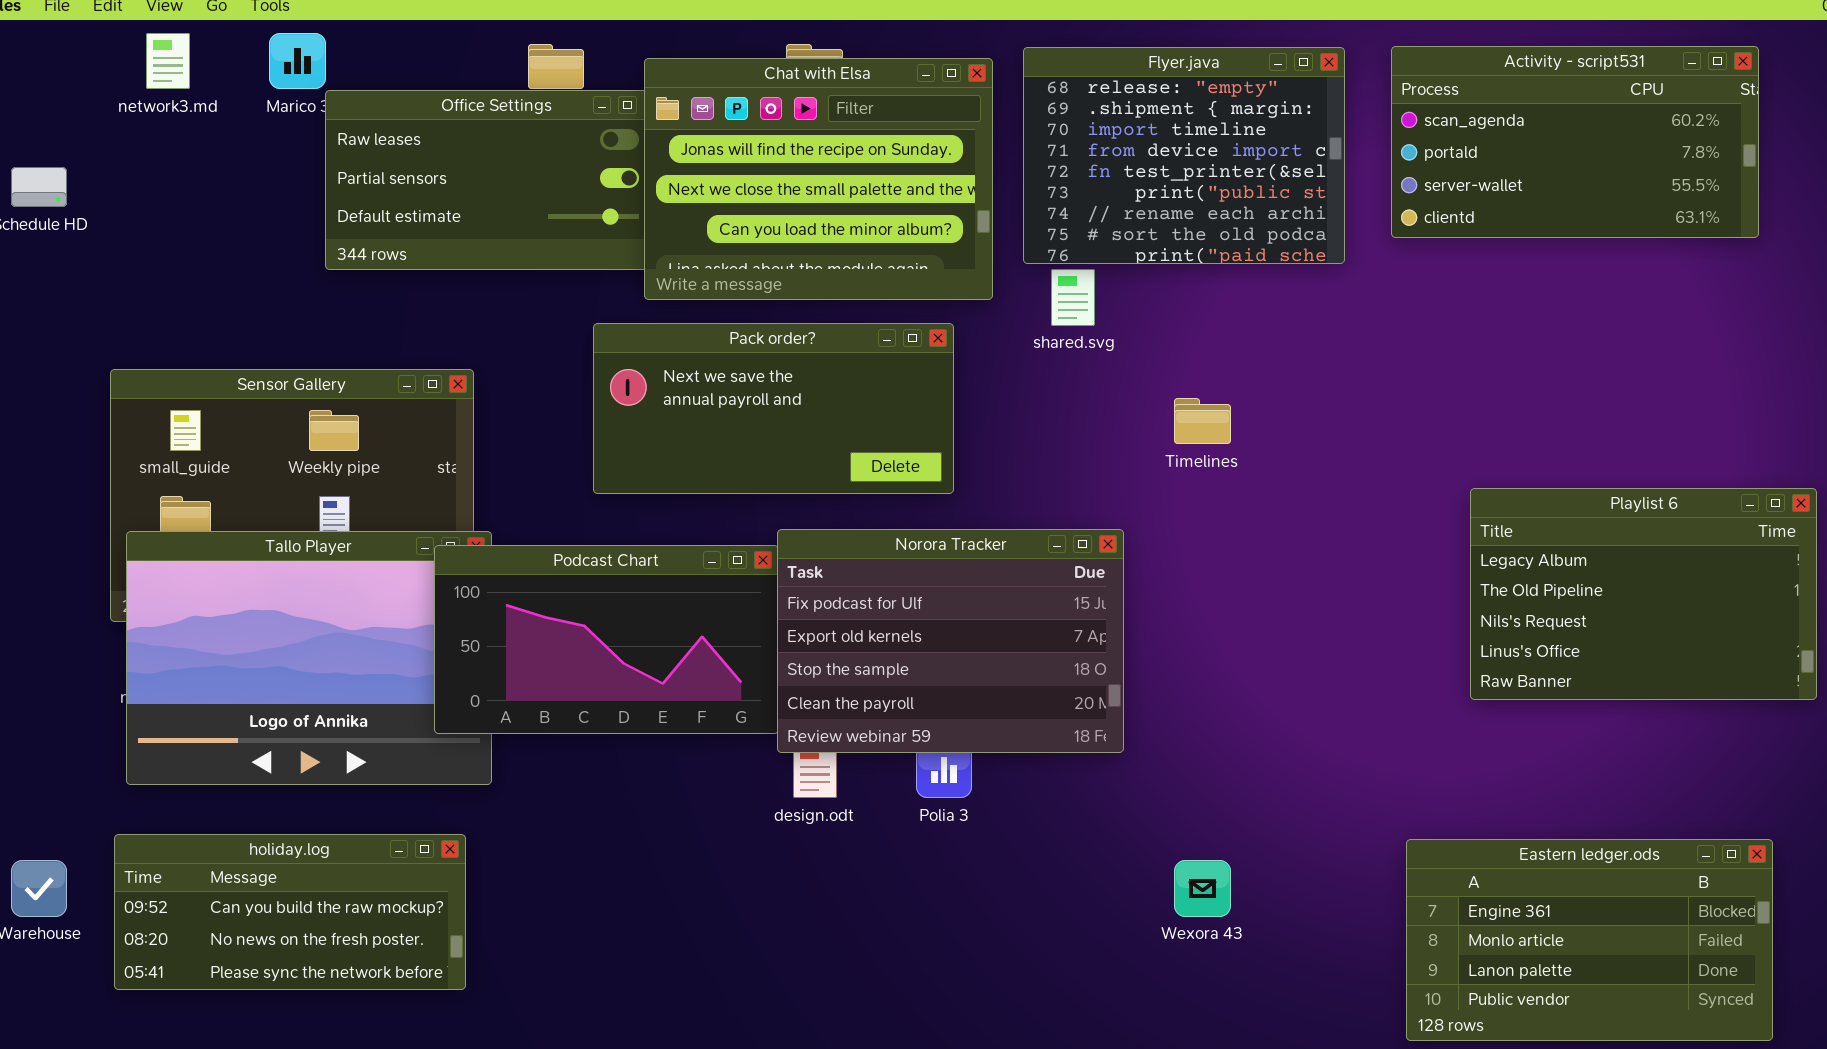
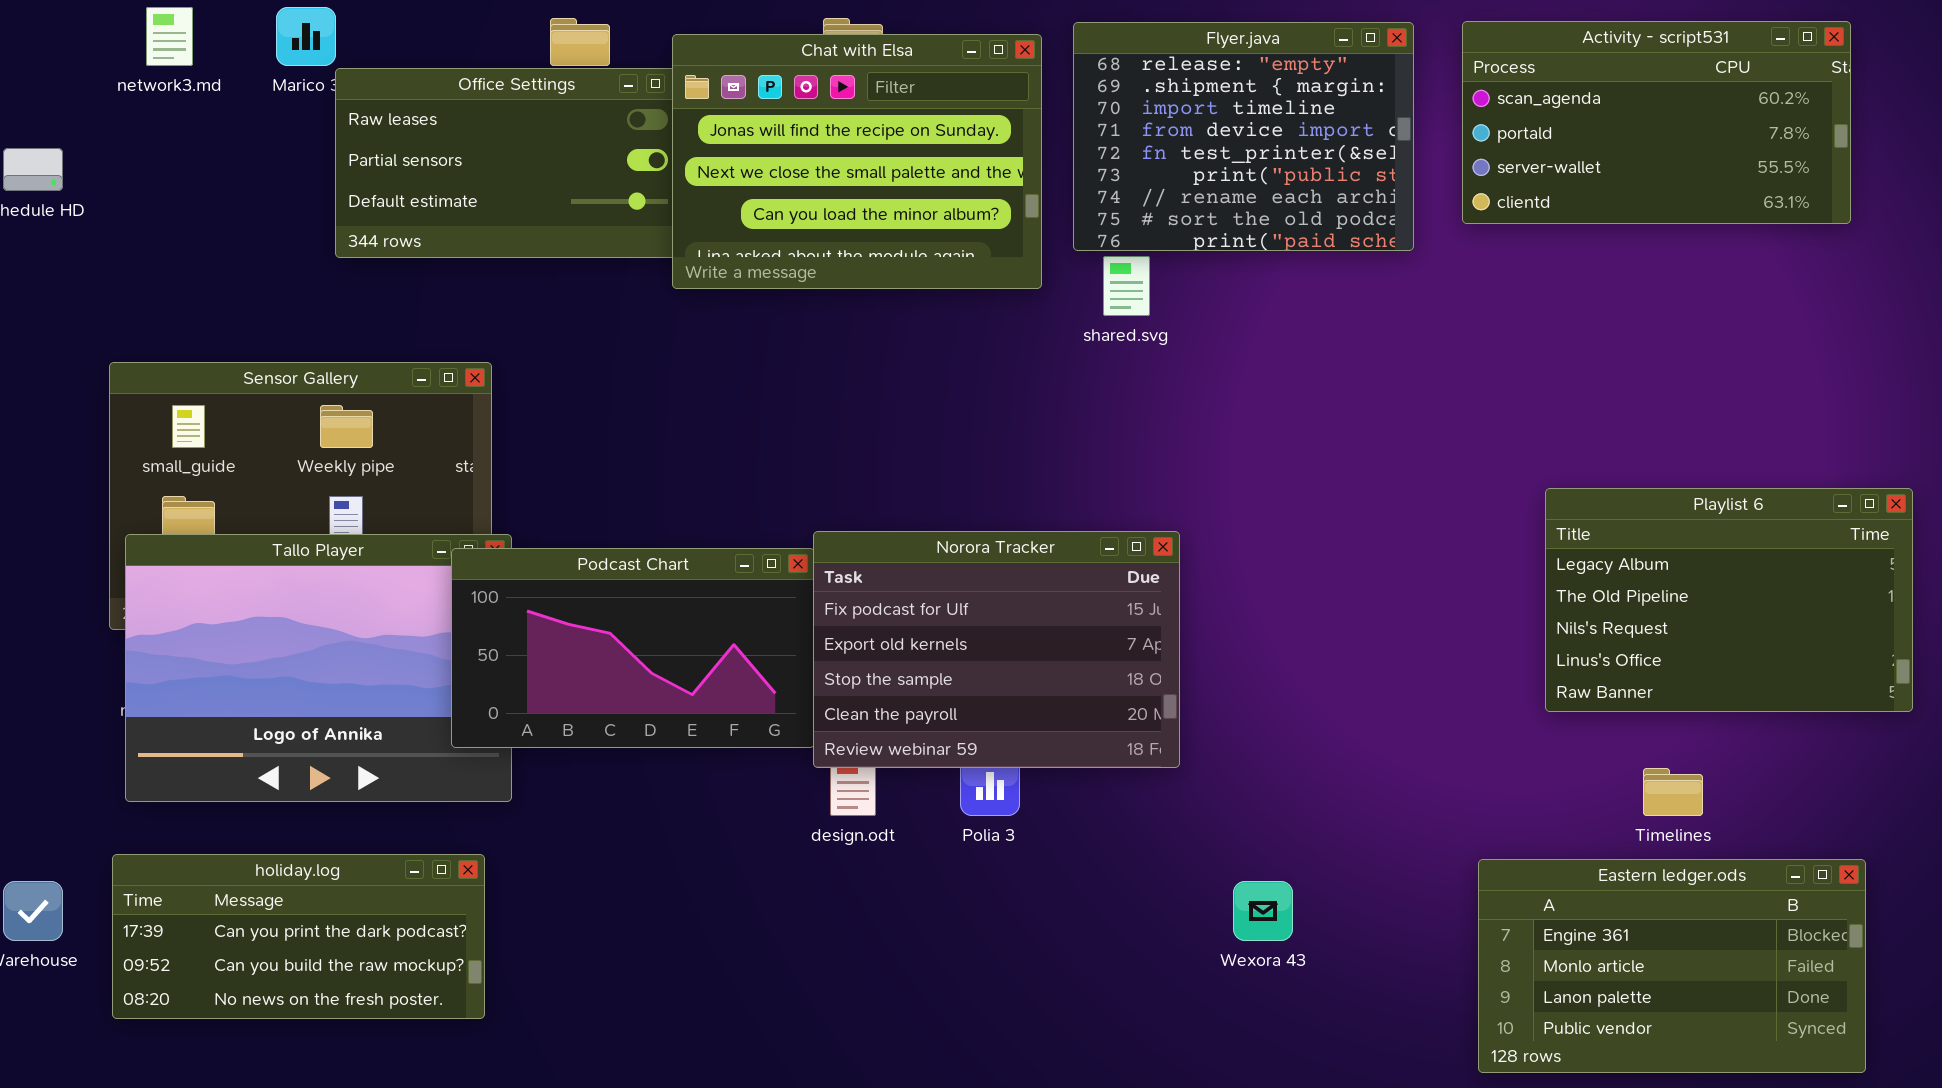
Pack order?: [593,323,954,494] -> none, closed
Timelines: [1174,398,1231,444] -> [1643,768,1703,816], moved
holiday.log: [114,834,466,990] -> [112,854,485,1019], scrolled up 1 row

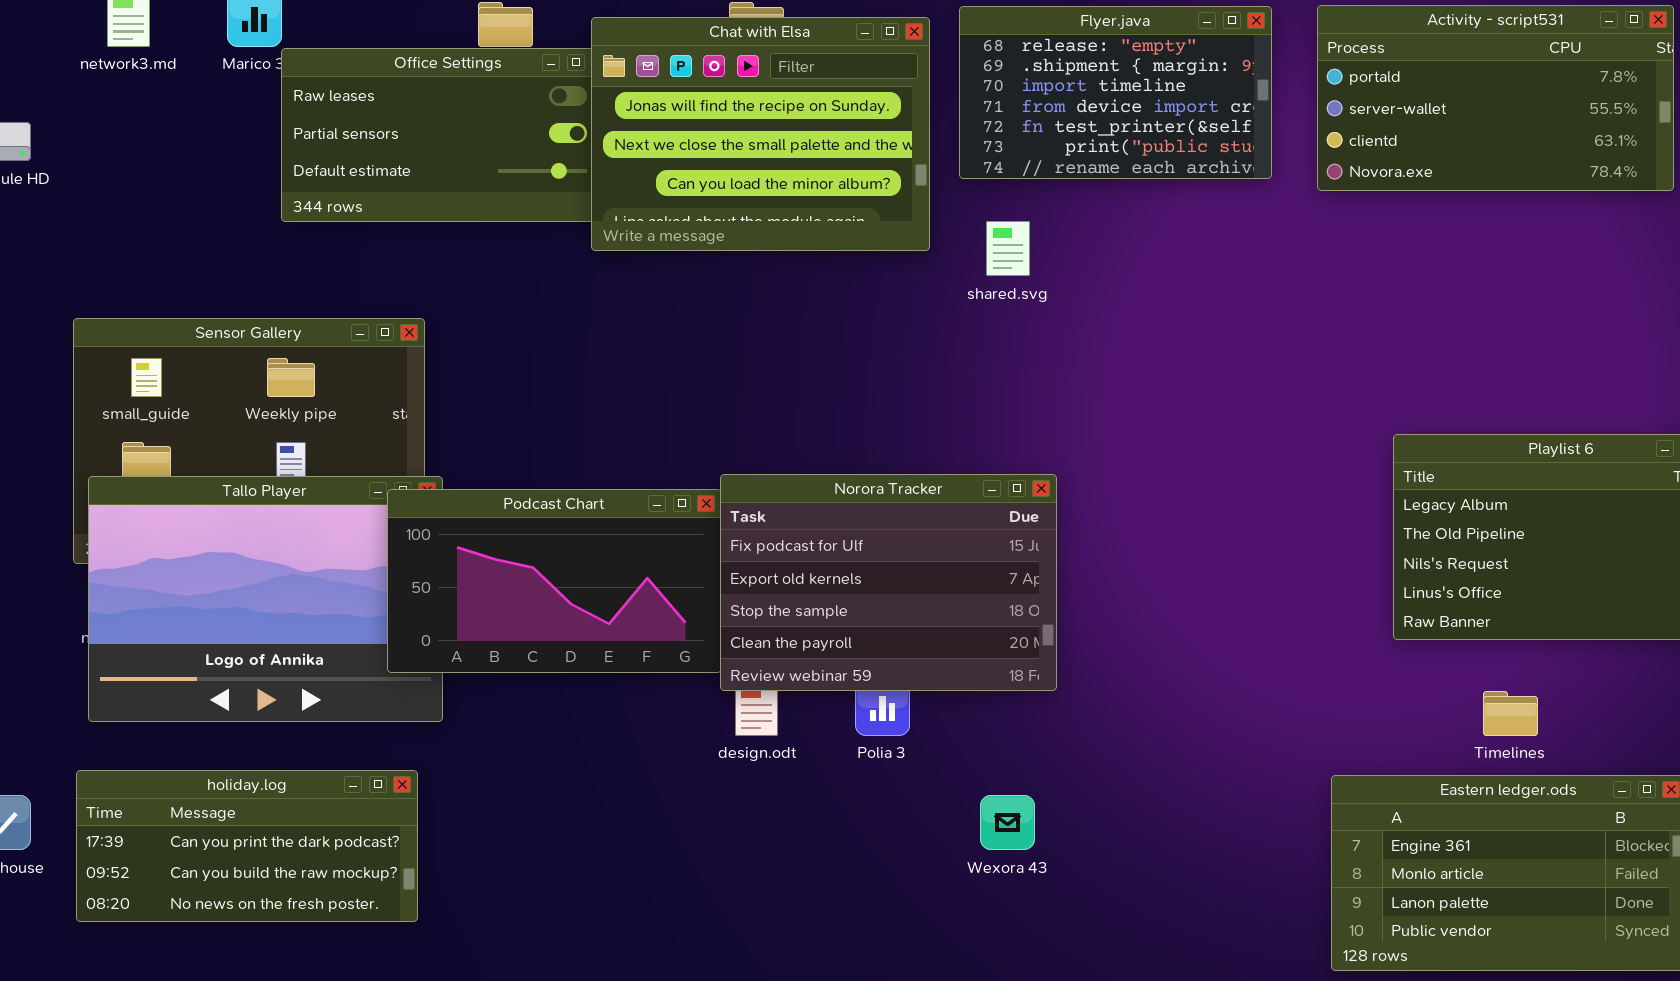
Activity - script531: [1462,21,1851,224] -> [1317,5,1674,191], scrolled down 1 row
Flyer.java: [1073,22,1414,251] -> [959,6,1272,179], resized
Wexora 43: [1233,881,1293,941] -> [980,795,1035,850], moved

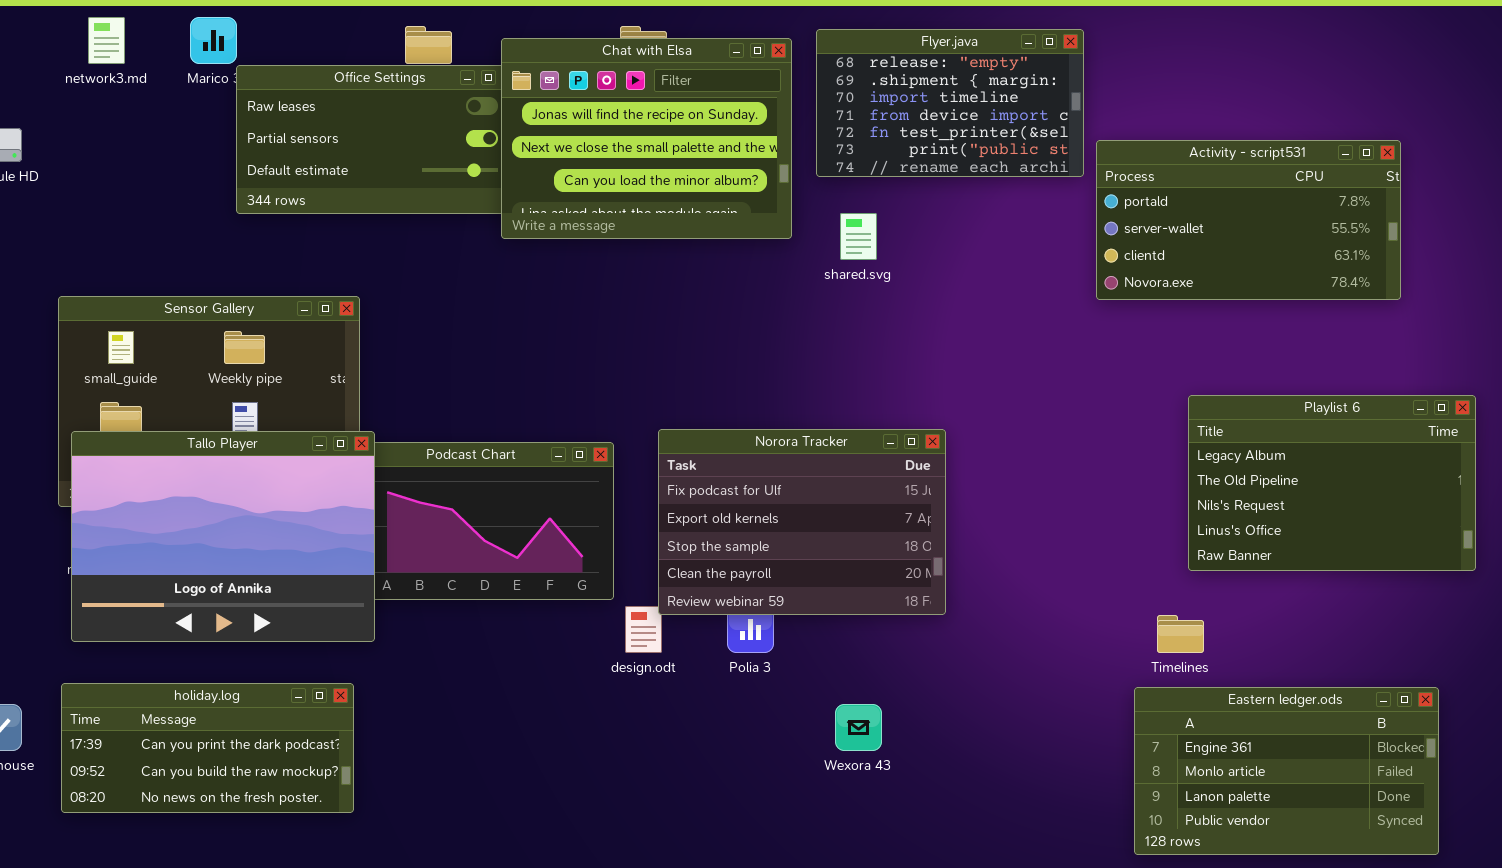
Activity - script531: [1317,5,1674,191] -> [1096,140,1401,300], moved
Norora Tracker: [720,474,1057,691] -> [658,429,946,615], moved
Tallo Player: [88,476,443,722] -> [71,431,375,642], raised
Timelines: [1483,691,1538,736] -> [1157,615,1204,653], moved

